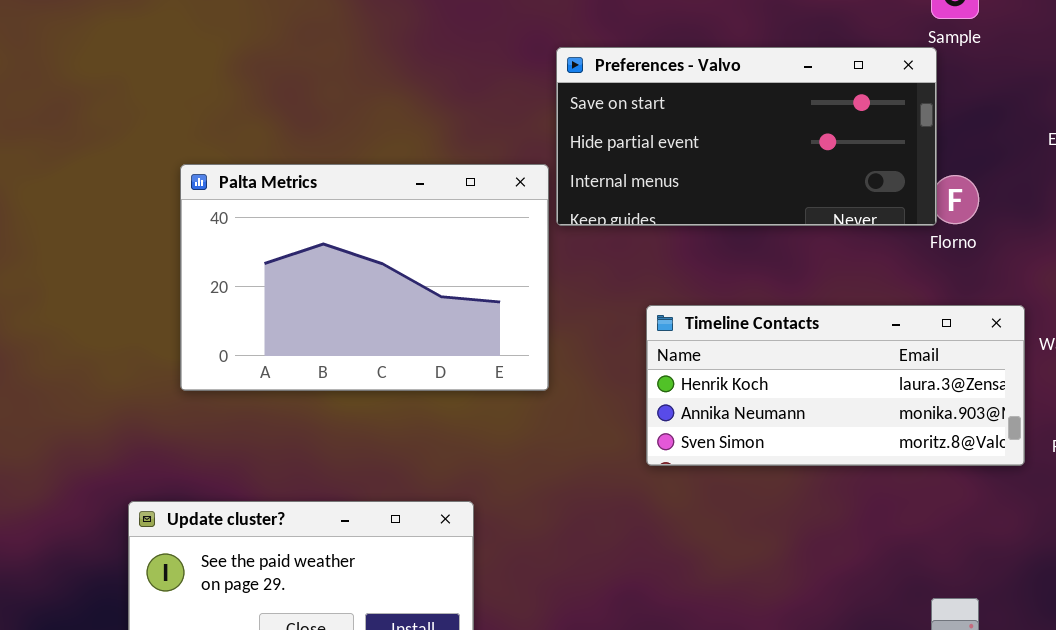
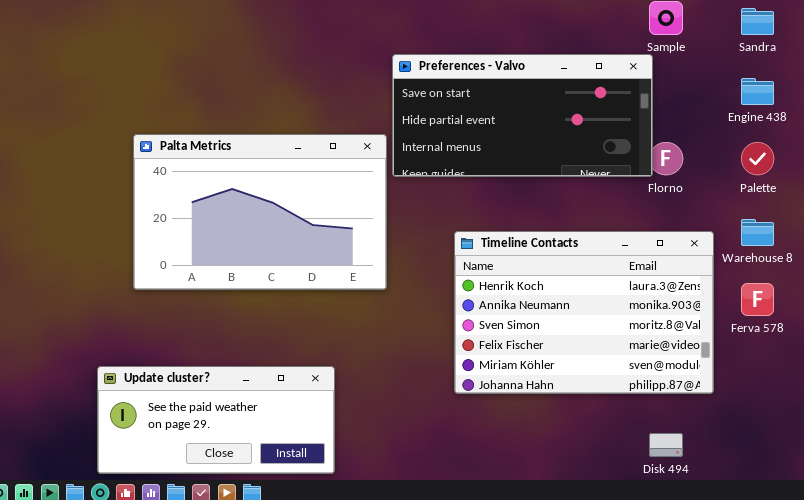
Timeline Contacts: [646,305,1025,466] -> [454,231,714,394], resized

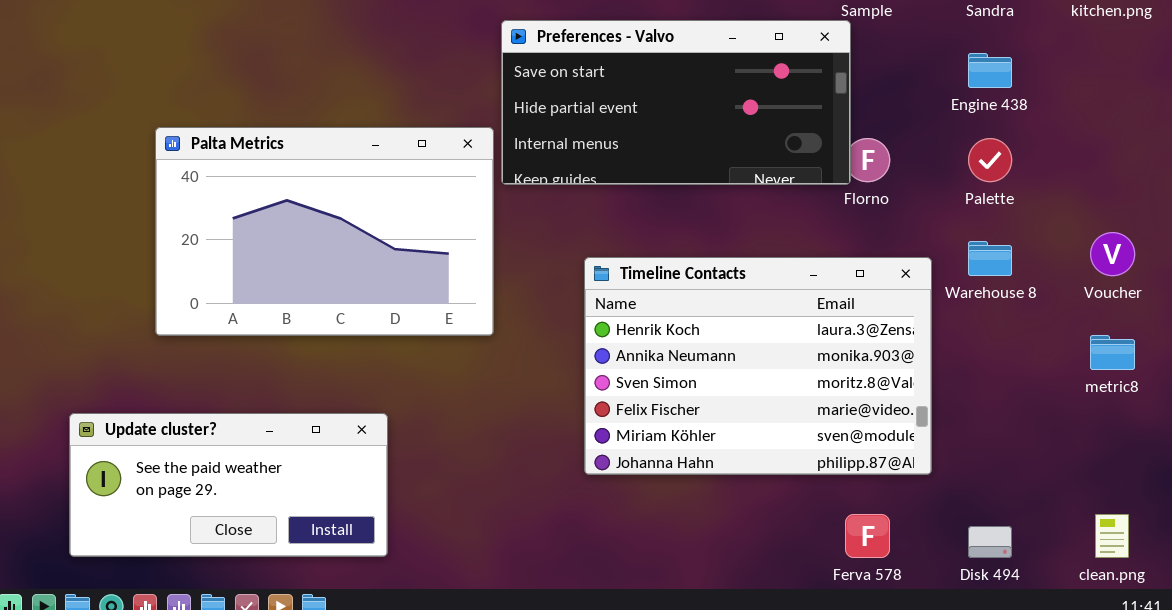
Ferva 578: [741,283,774,316] -> [845,514,890,558], moved
Update cluster?: [97,366,335,474] -> [69,413,388,557], moved
Disk 494: [649,433,683,457] -> [968,526,1012,558], moved

